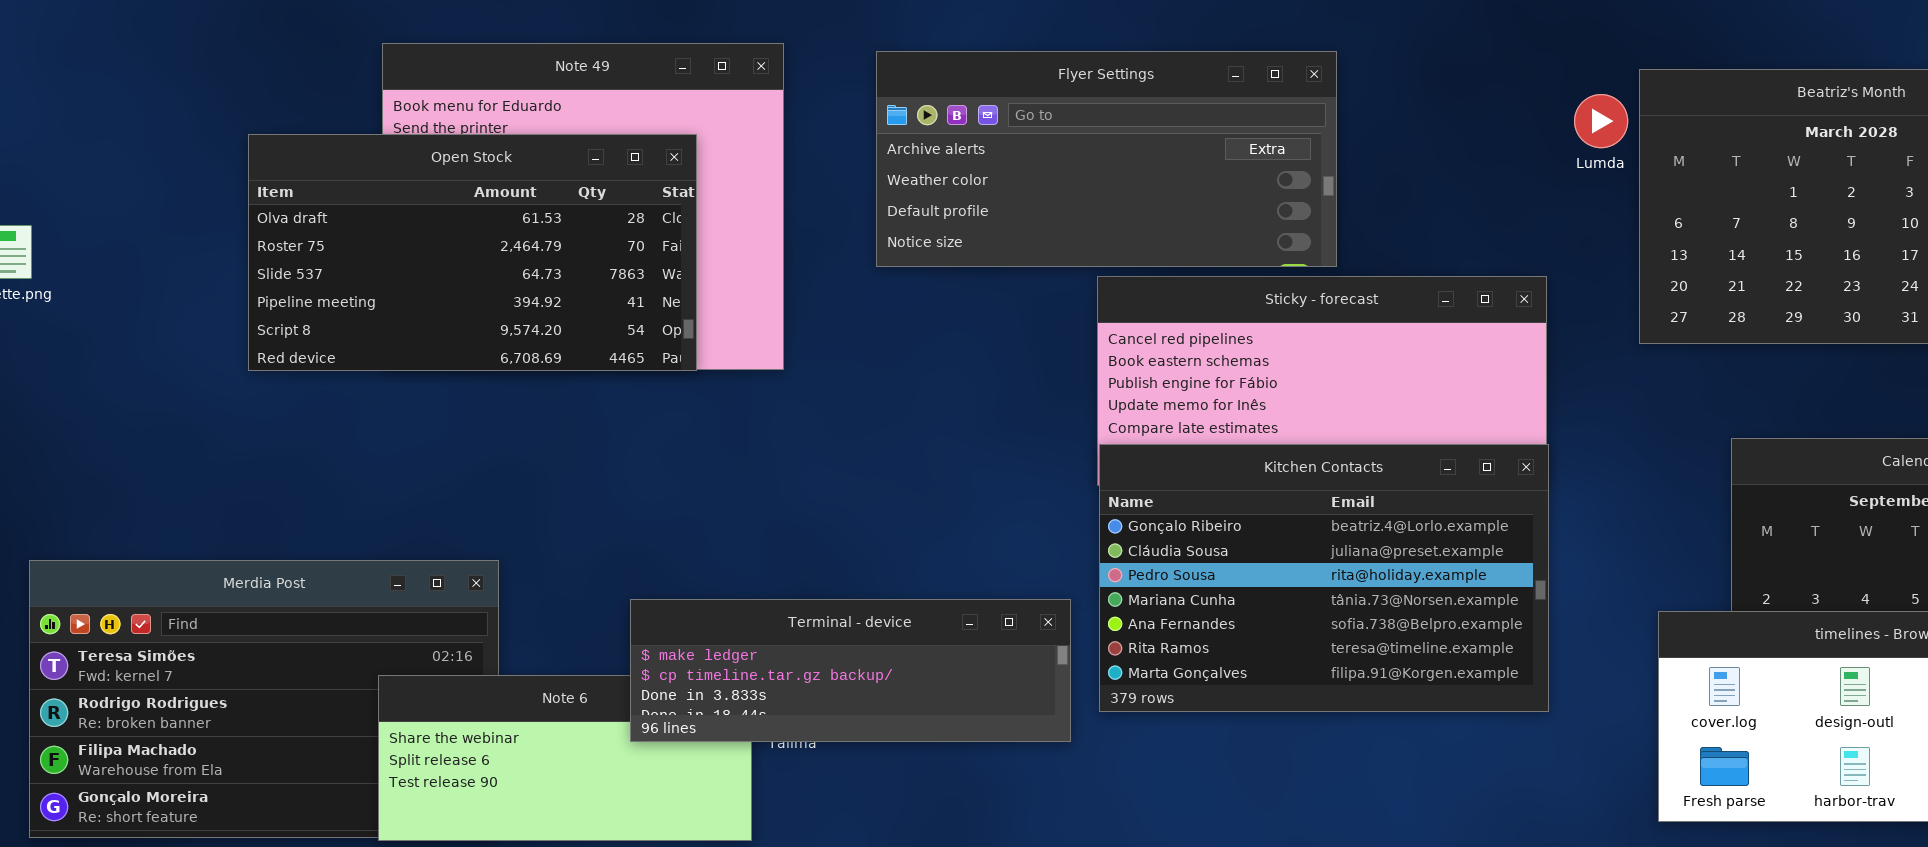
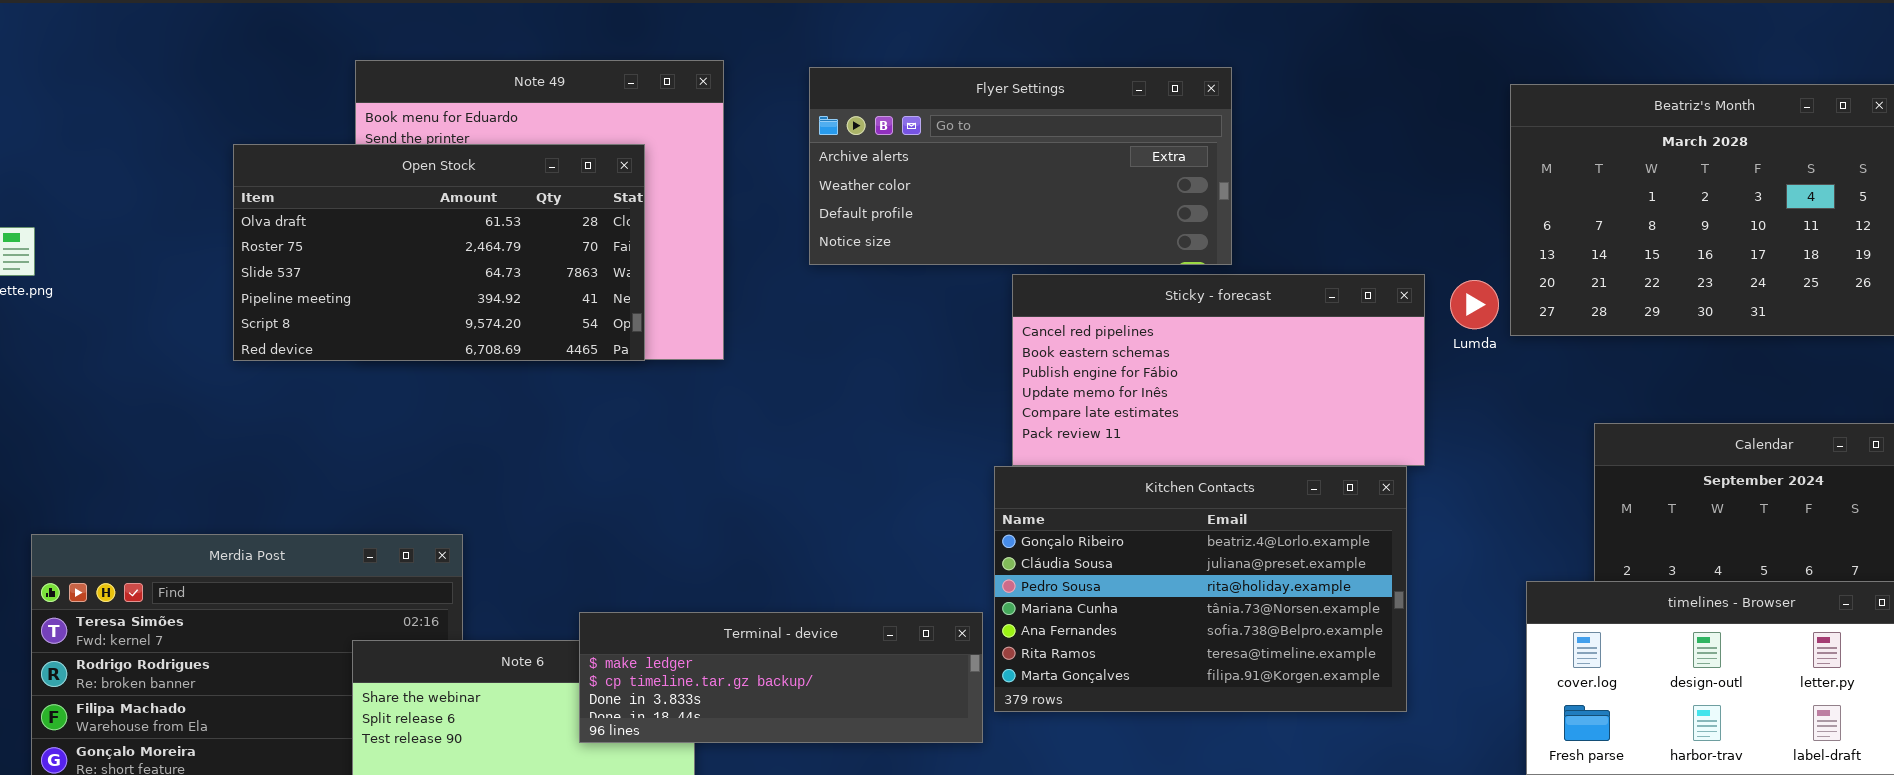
Lumda: [1574,94,1628,148] -> [1450,280,1499,329], moved
Kitchen Contacts: [1099,444,1549,712] -> [994,466,1407,712], moved
Terminal - device: [630,599,1071,742] -> [579,612,983,743], moved

